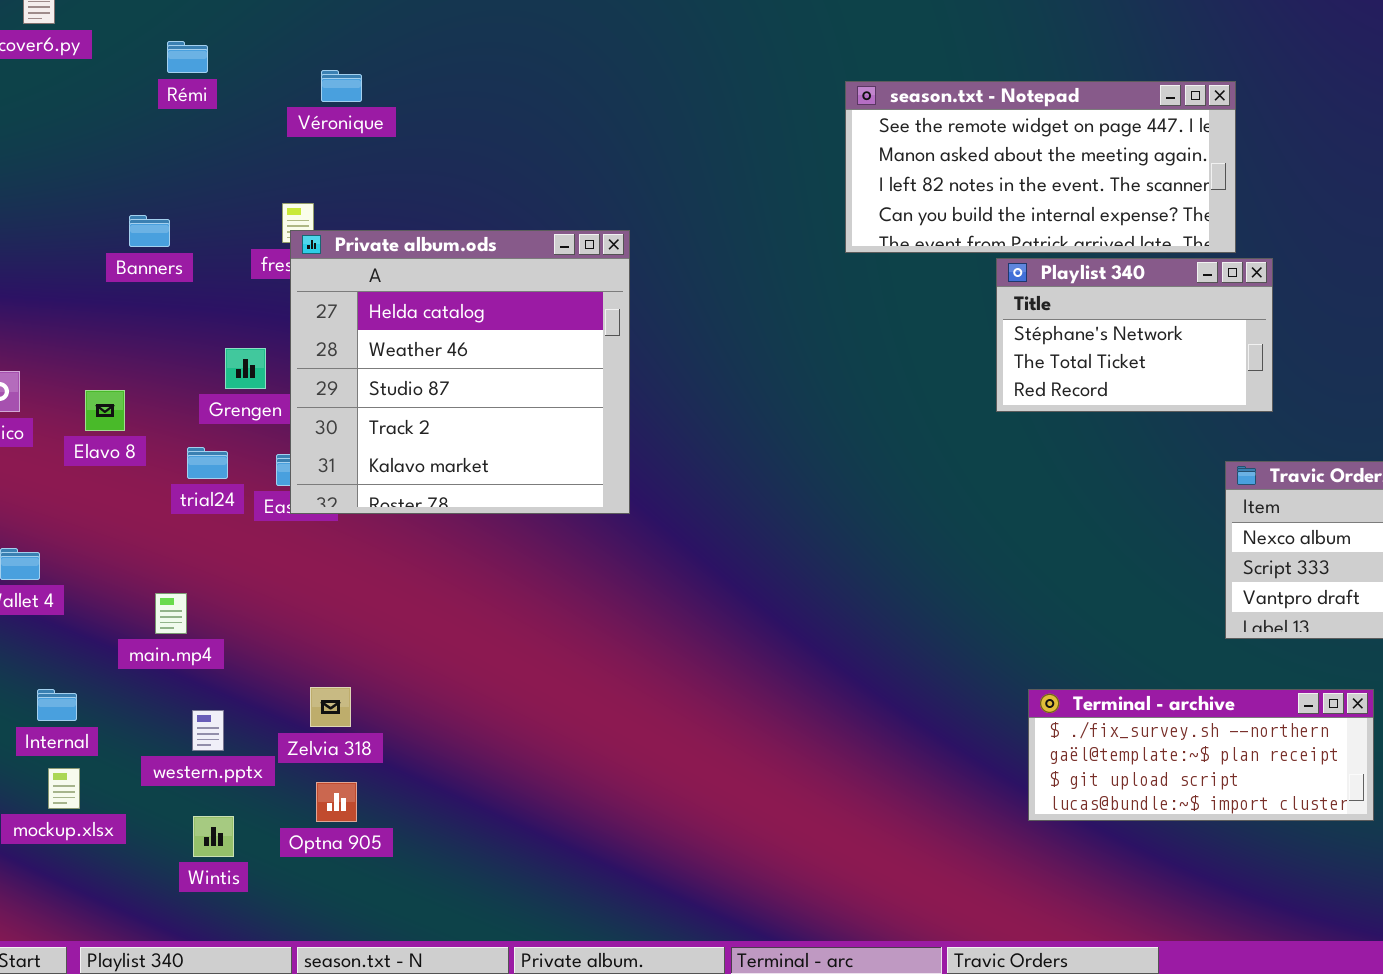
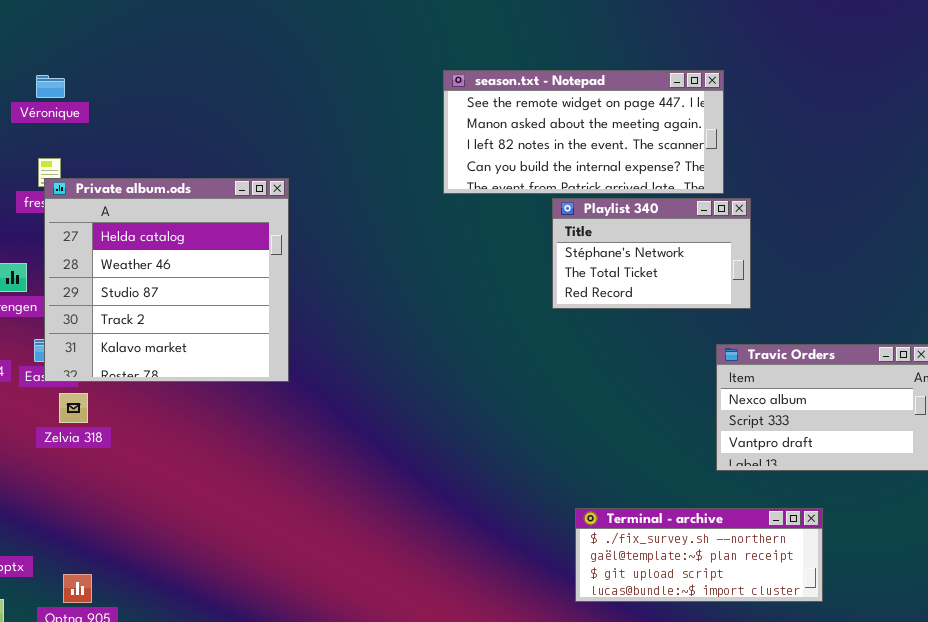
Véronique: [321,70,362,102] -> [36,75,65,98], moved
Zelvia 318: [310,687,351,727] -> [59,393,88,423], moved

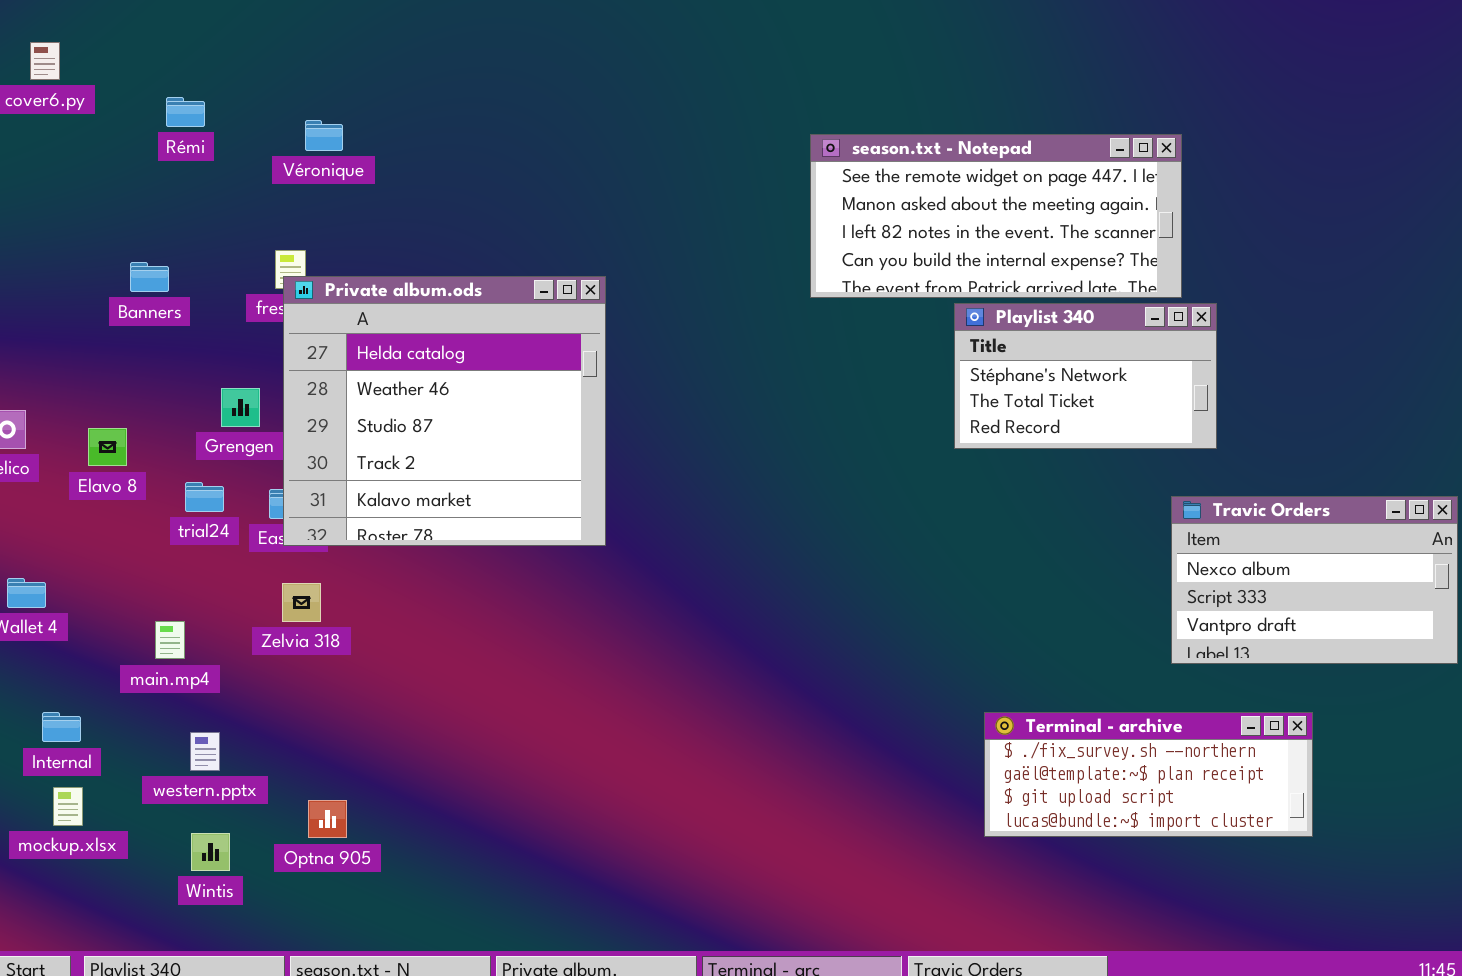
Véronique: [36,75,65,98] -> [305,120,343,151], moved
Zelvia 318: [59,393,88,423] -> [282,583,321,622], moved

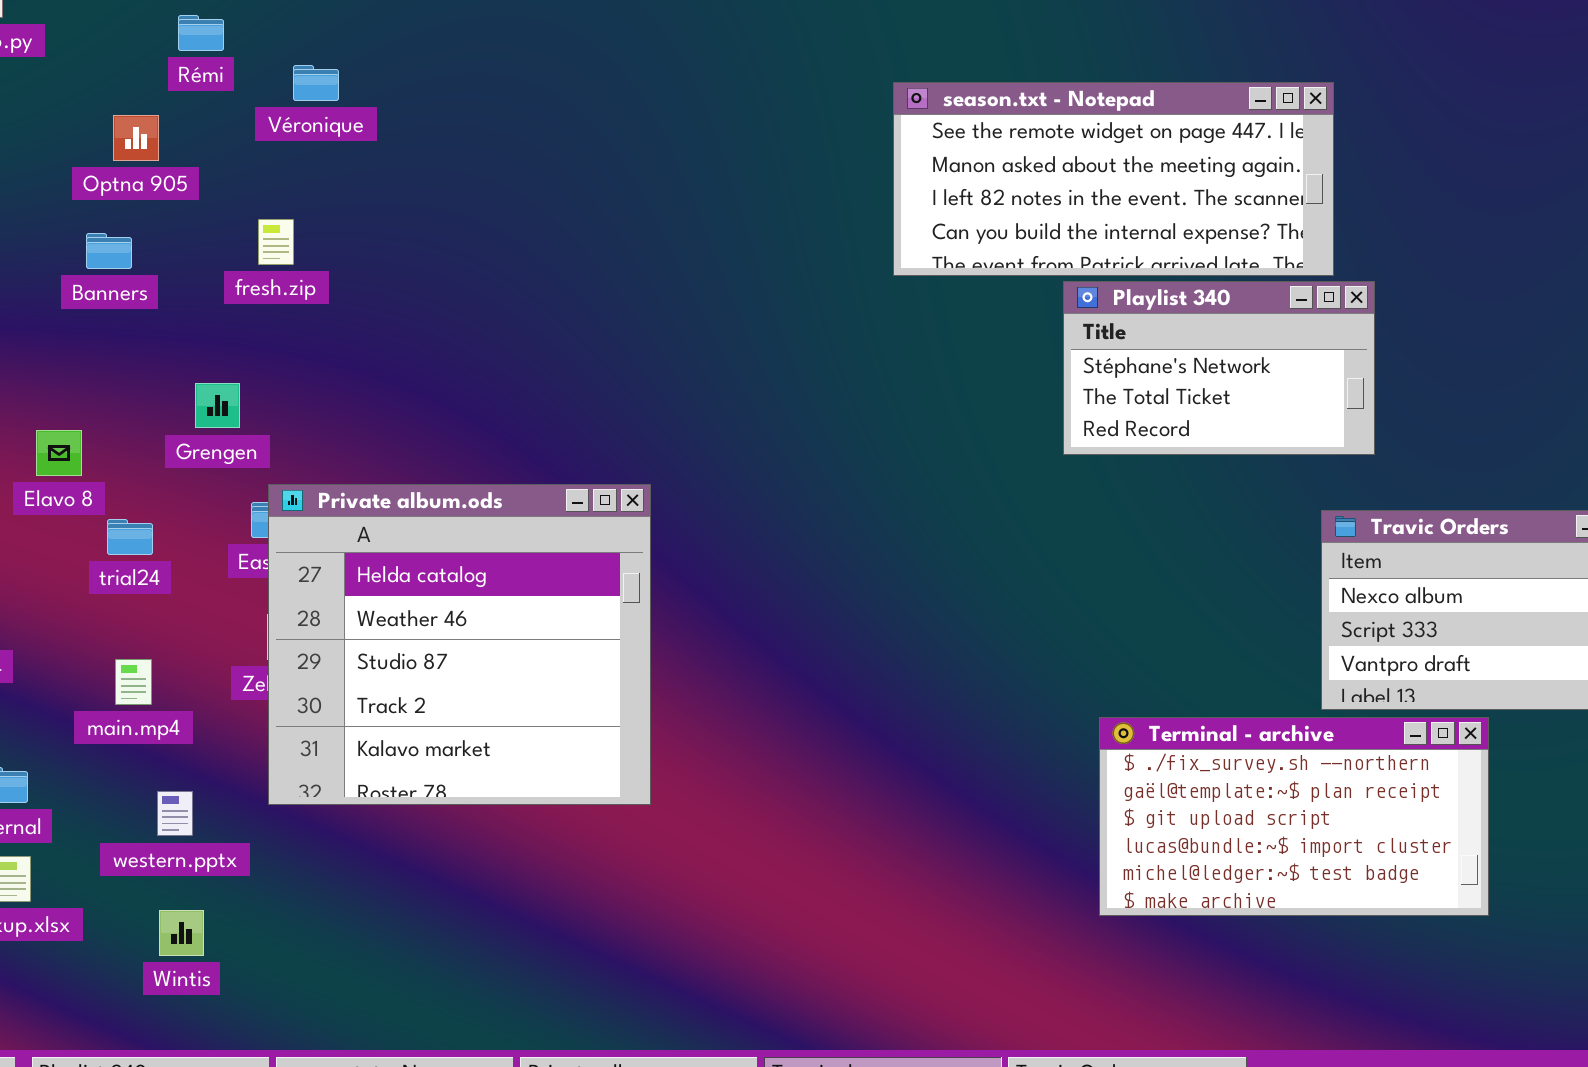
Rémi: [166,97,205,127] -> [178,15,224,51], moved
Private album.ods: [283,276,606,546] -> [268,484,651,805], moved
trial24: [185,482,224,512] -> [107,519,153,555], moved
Terminal - archive: [984,712,1313,837] -> [1099,717,1489,916], resized
Optna 905: [308,800,347,838] -> [113,115,159,161], moved

